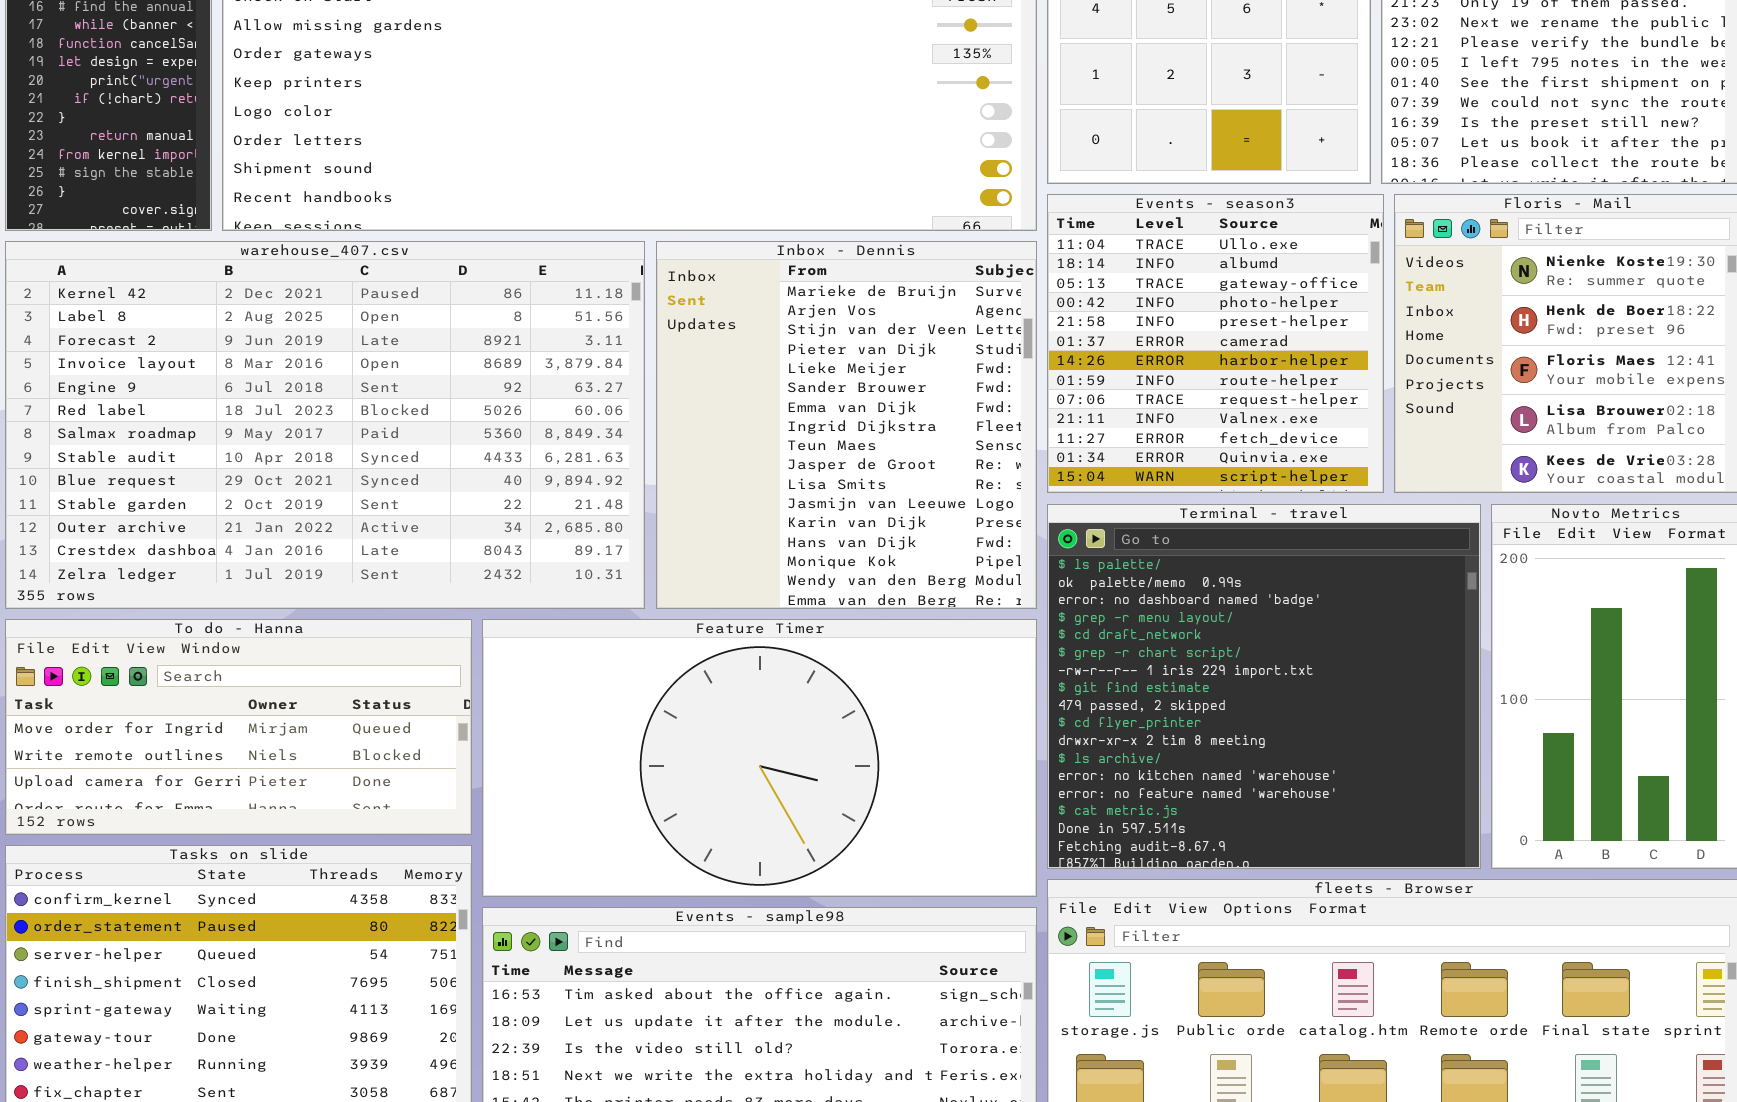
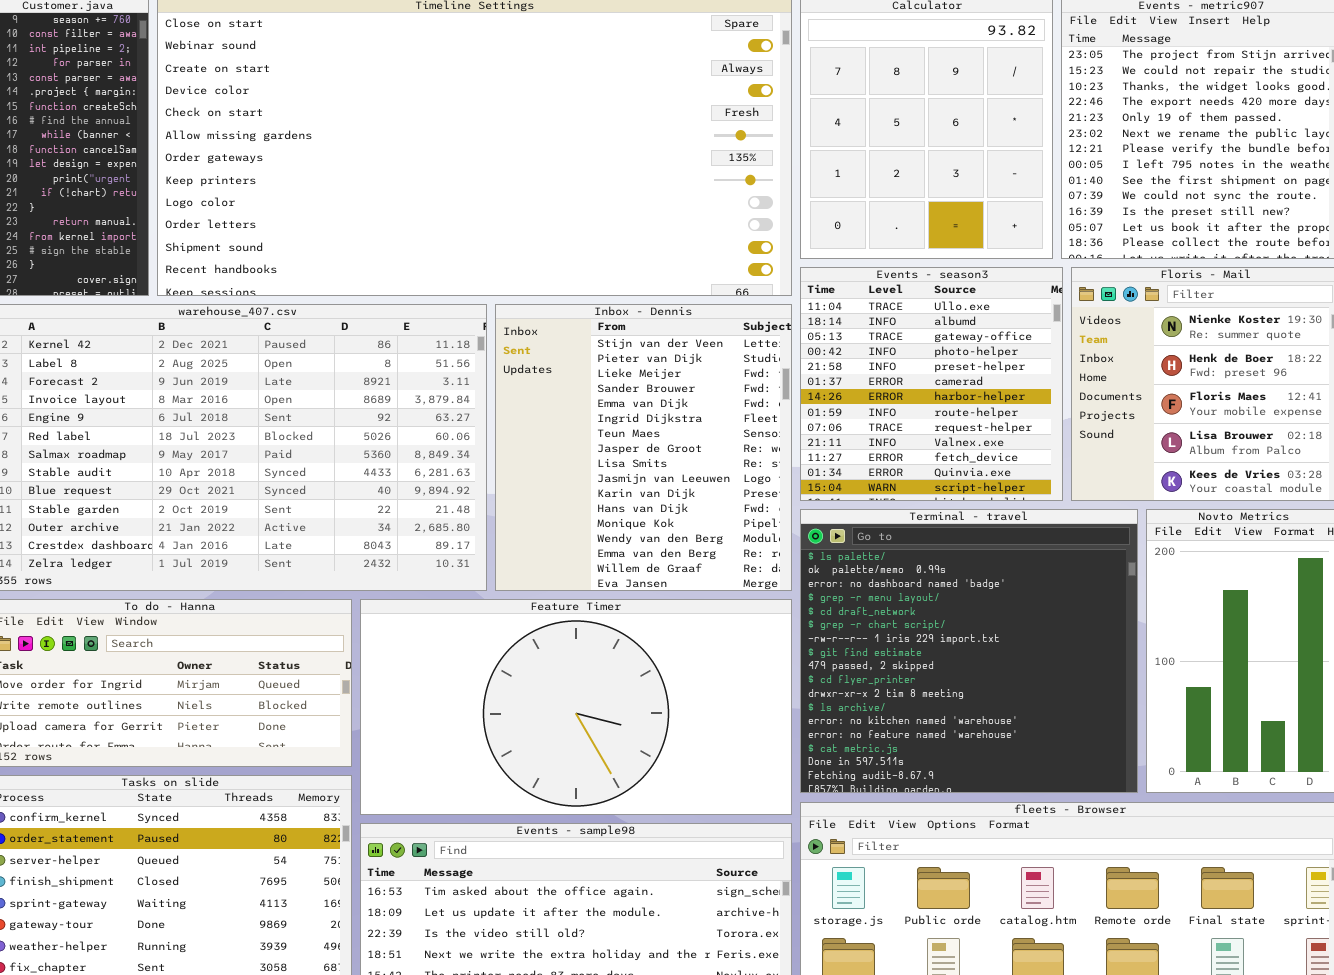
Inbox - Dennis: [656,241,1037,609] -> [495,304,792,591], scrolled down 2 rows

